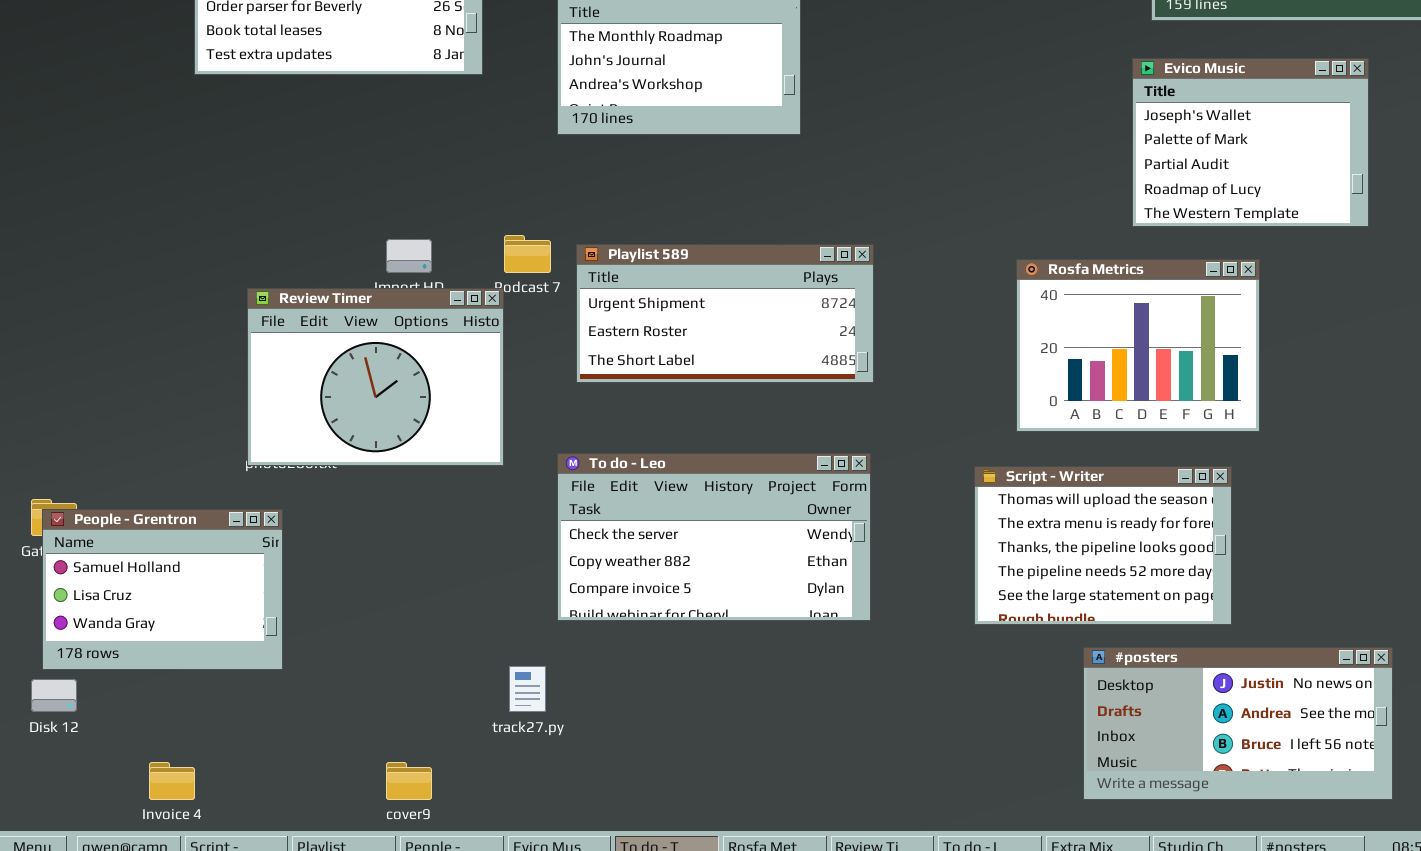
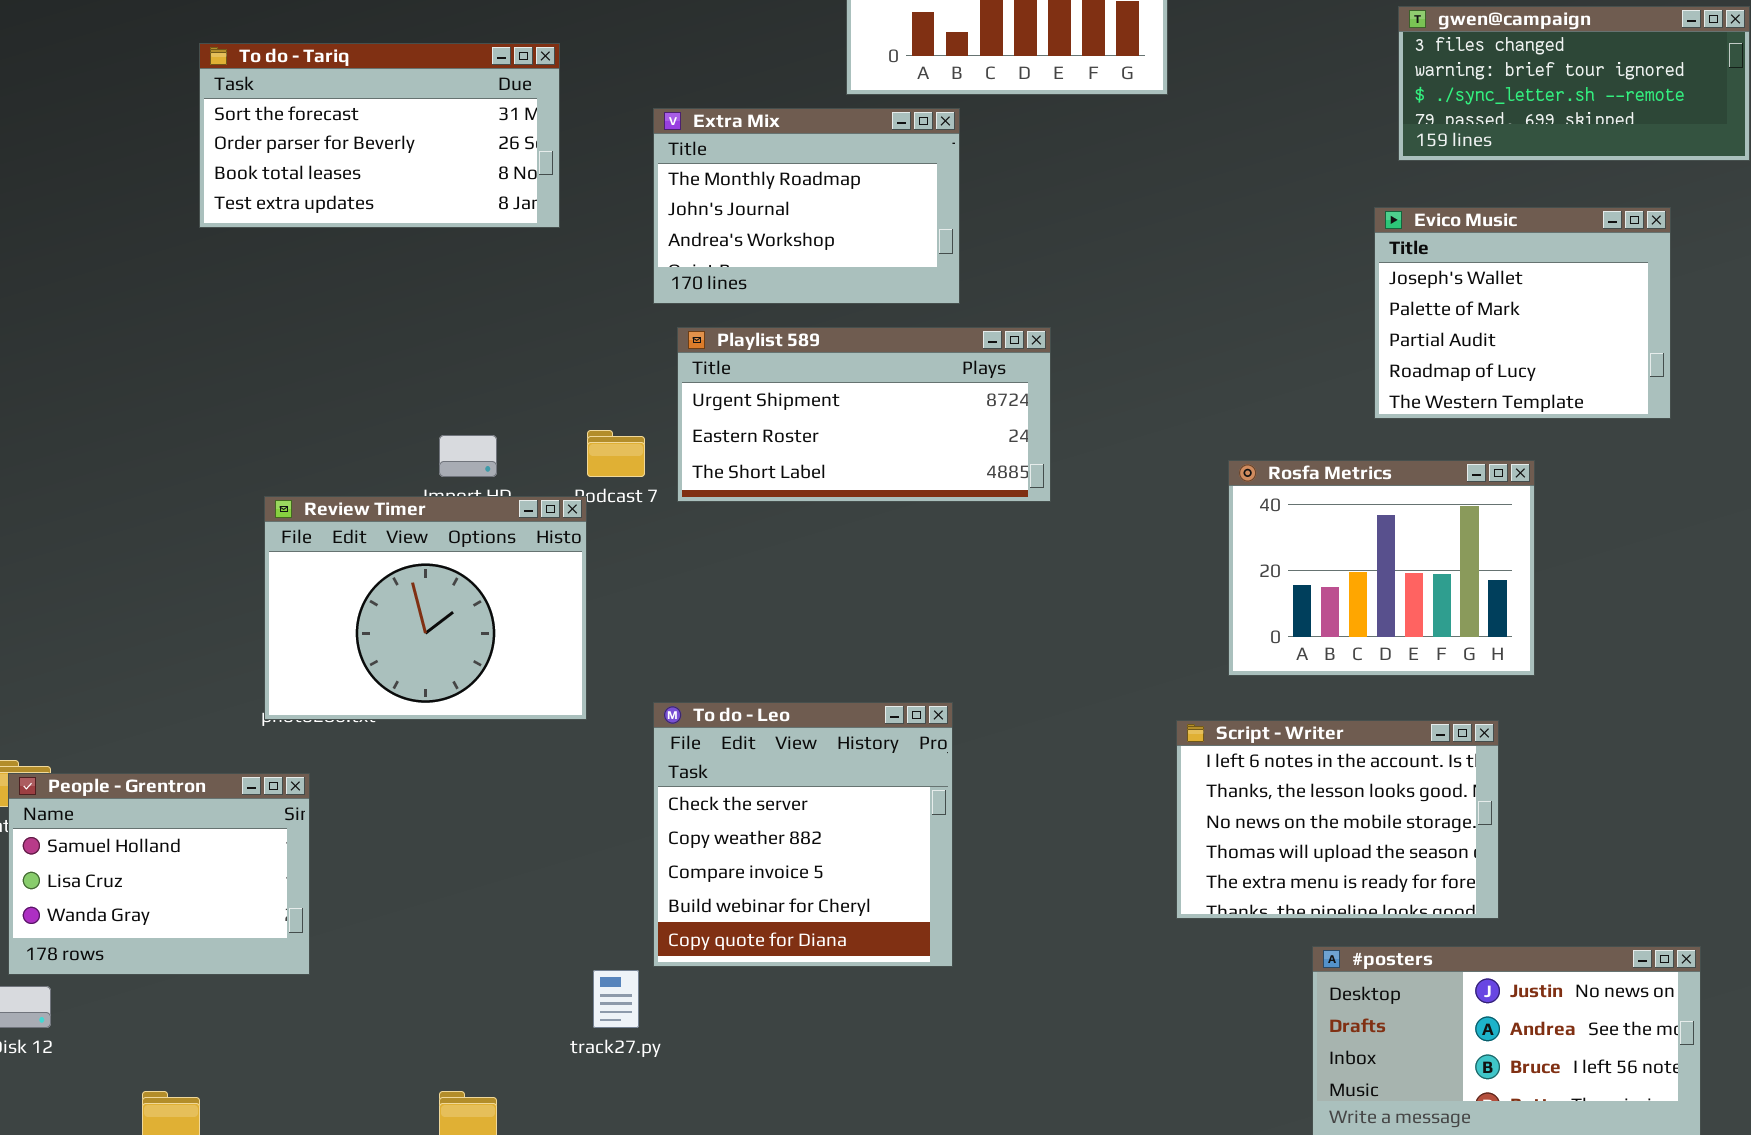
Playlist 589: [576,244,874,383] -> [677,327,1051,502], moved
To do - Leo: [557,453,871,621] -> [653,702,953,967], resized
Script - Writer: [974,466,1232,625] -> [1176,720,1499,919], scrolled up 3 rows

